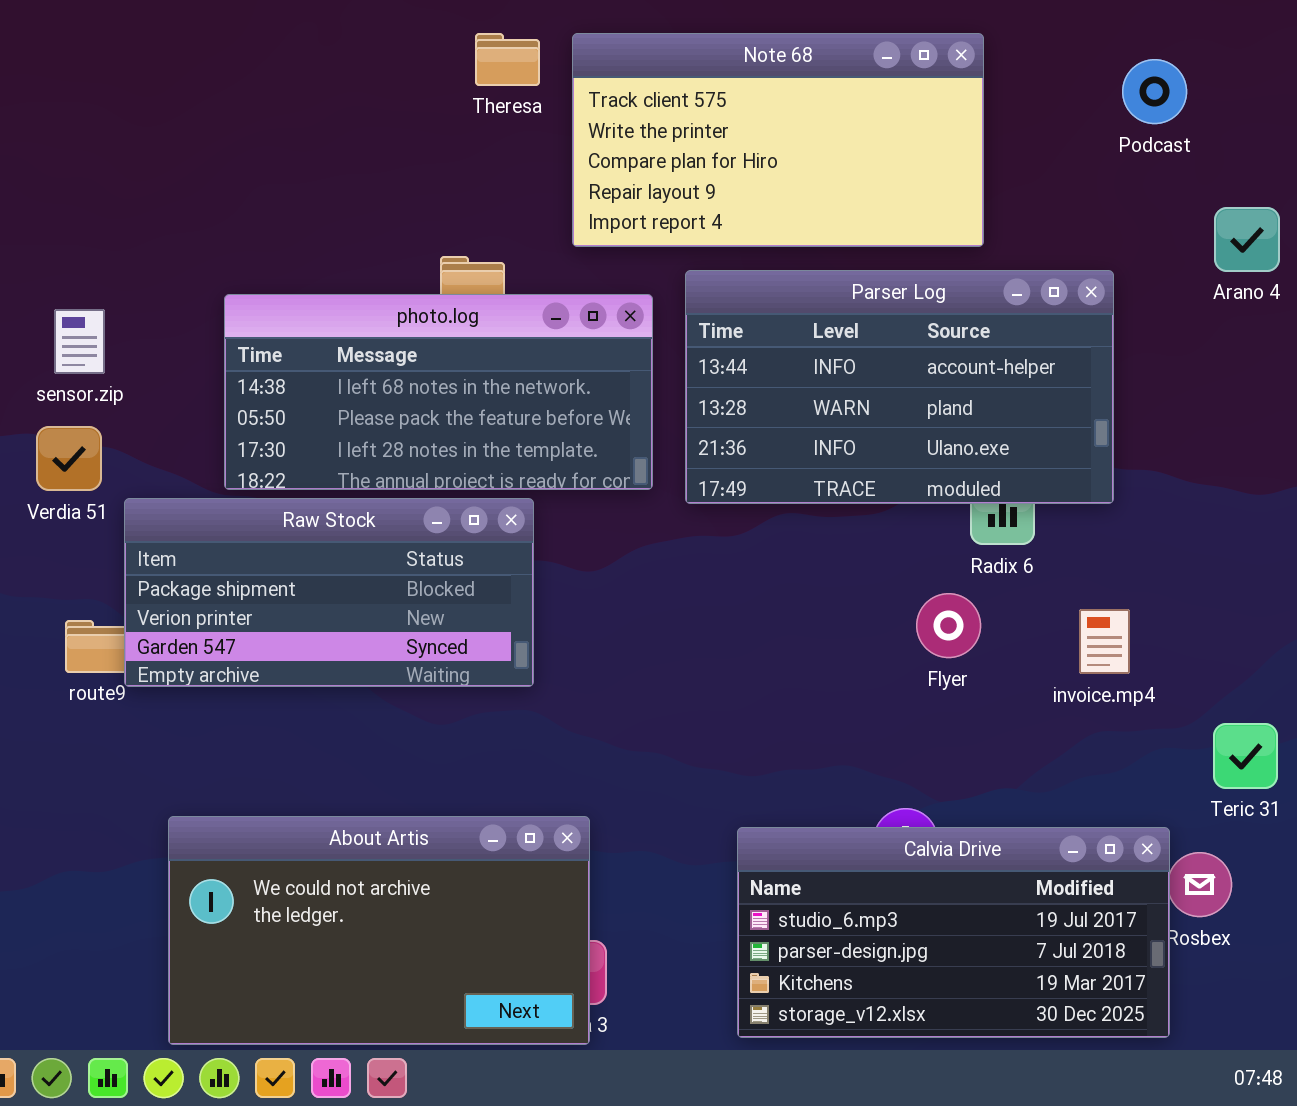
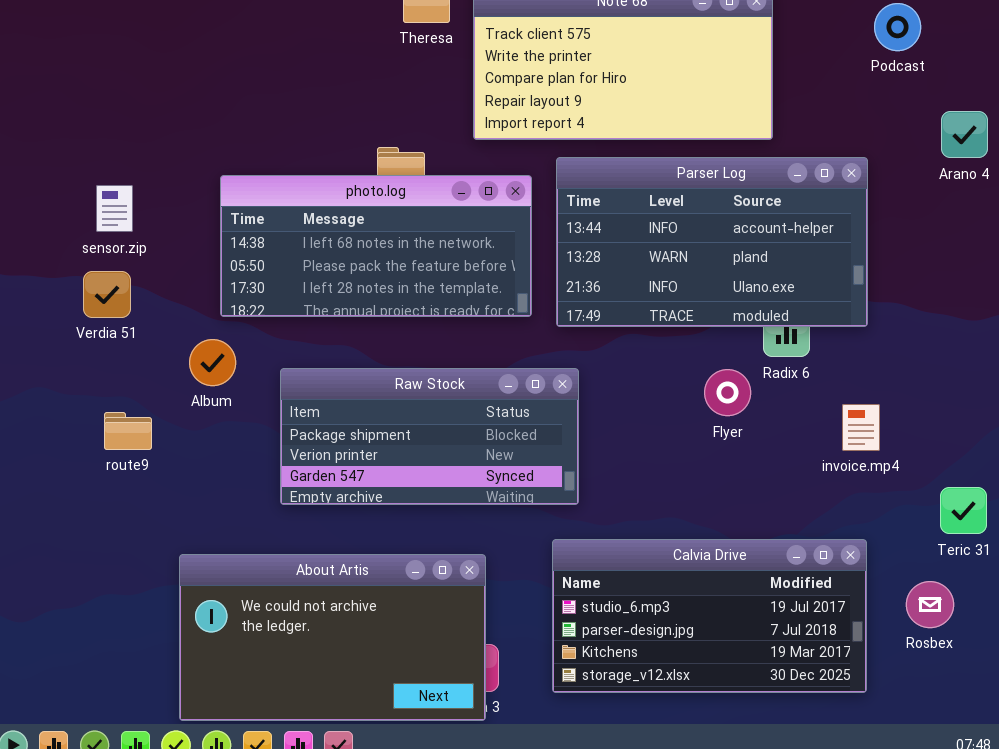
Raw Stock: [124,498,534,687] -> [280,368,579,505], moved
Flyer: [916,593,981,658] -> [704,369,751,416], moved
Calvia Drive: [737,827,1170,1038] -> [552,539,867,693], moved

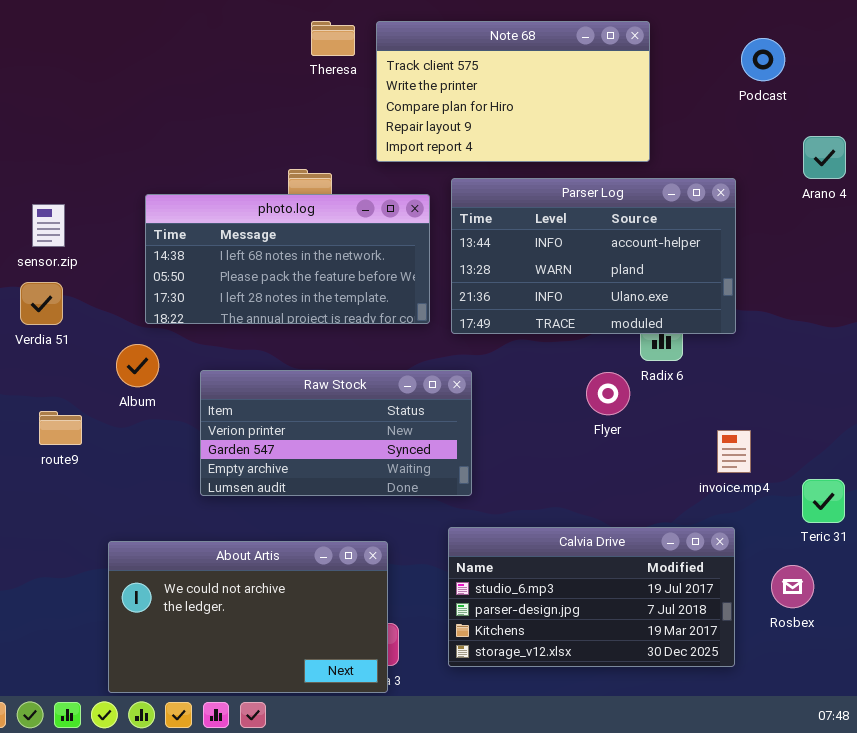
Raw Stock: [280,368,579,505] -> [200,370,472,496], scrolled down 1 row
invoice.mp4: [842,404,880,451] -> [717,430,751,473], moved

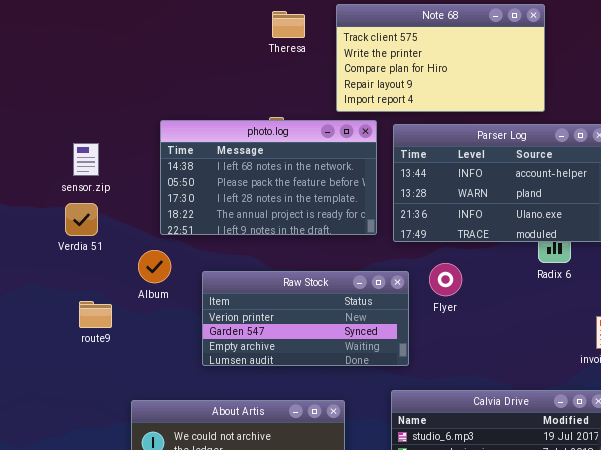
Theresa: [311,21,355,56] -> [272,11,305,38], moved
photo.log: [145,194,430,324] -> [160,120,377,235], resized
Flyer: [586,372,630,415] -> [429,263,462,296], moved

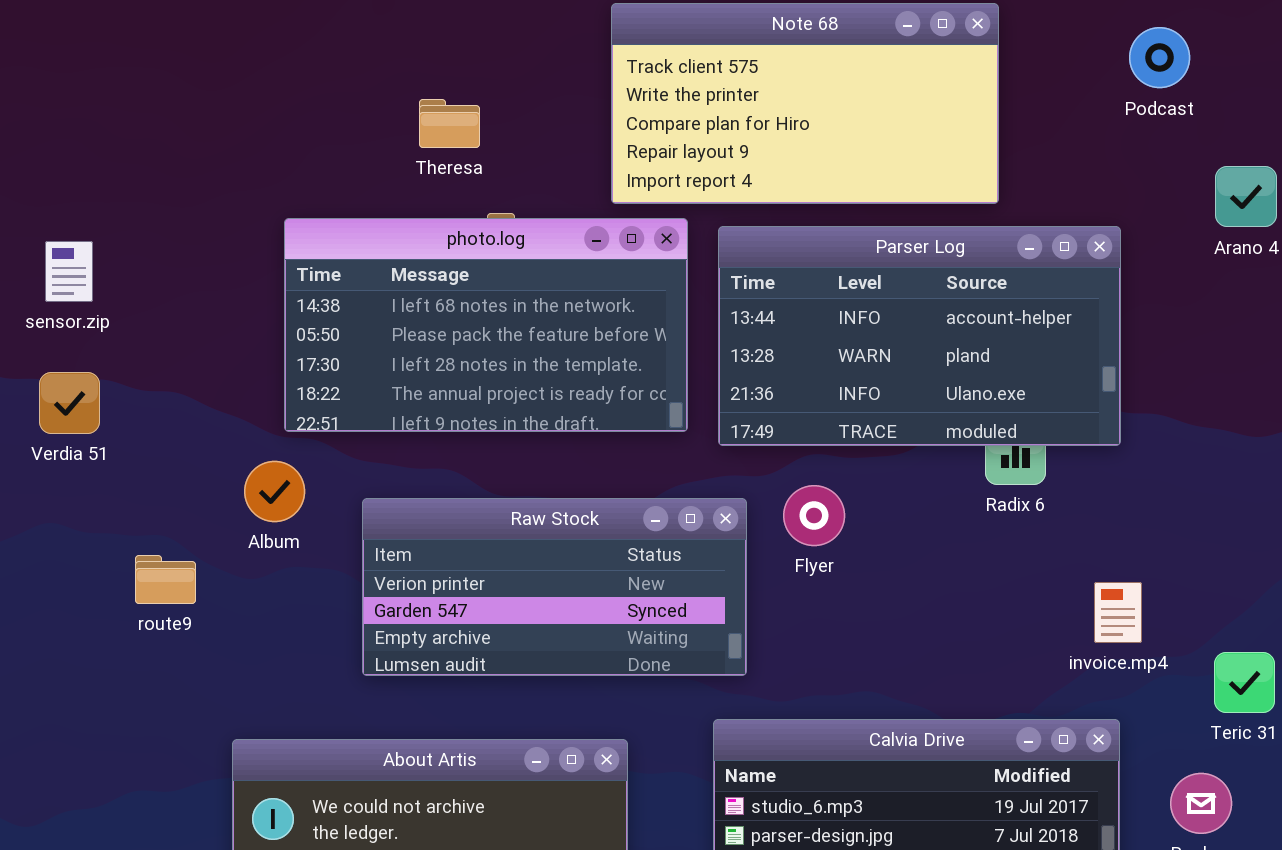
Theresa: [272,11,305,38] -> [419,99,480,148], moved
sensor.zip: [73,143,99,176] -> [45,241,93,302], moved
Verdia 51: [65,203,98,236] -> [39,372,100,434], moved

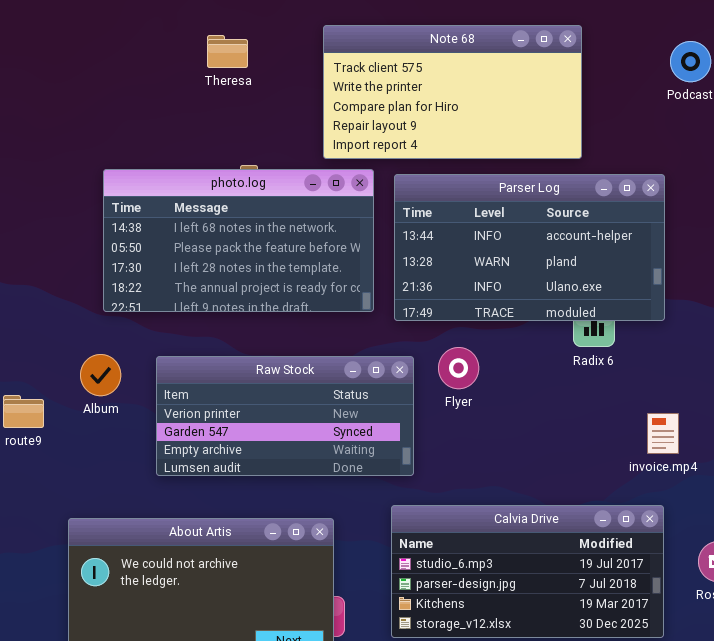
Theresa: [419,99,480,148] -> [207,35,248,68], moved
Album: [244,461,305,522] -> [80,354,121,396], moved

